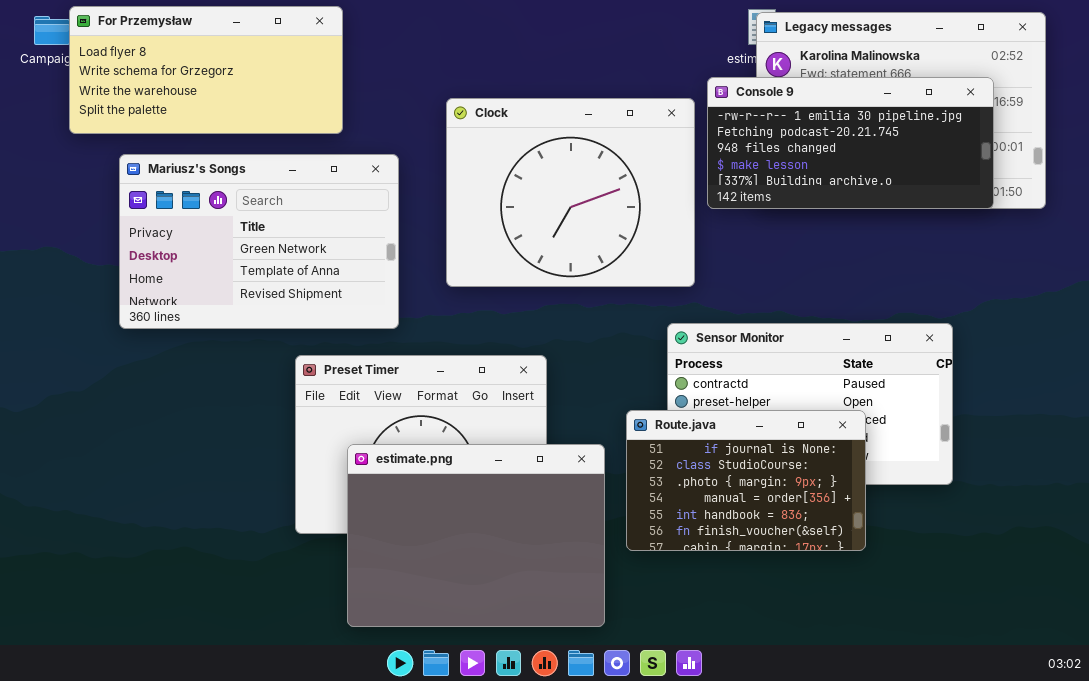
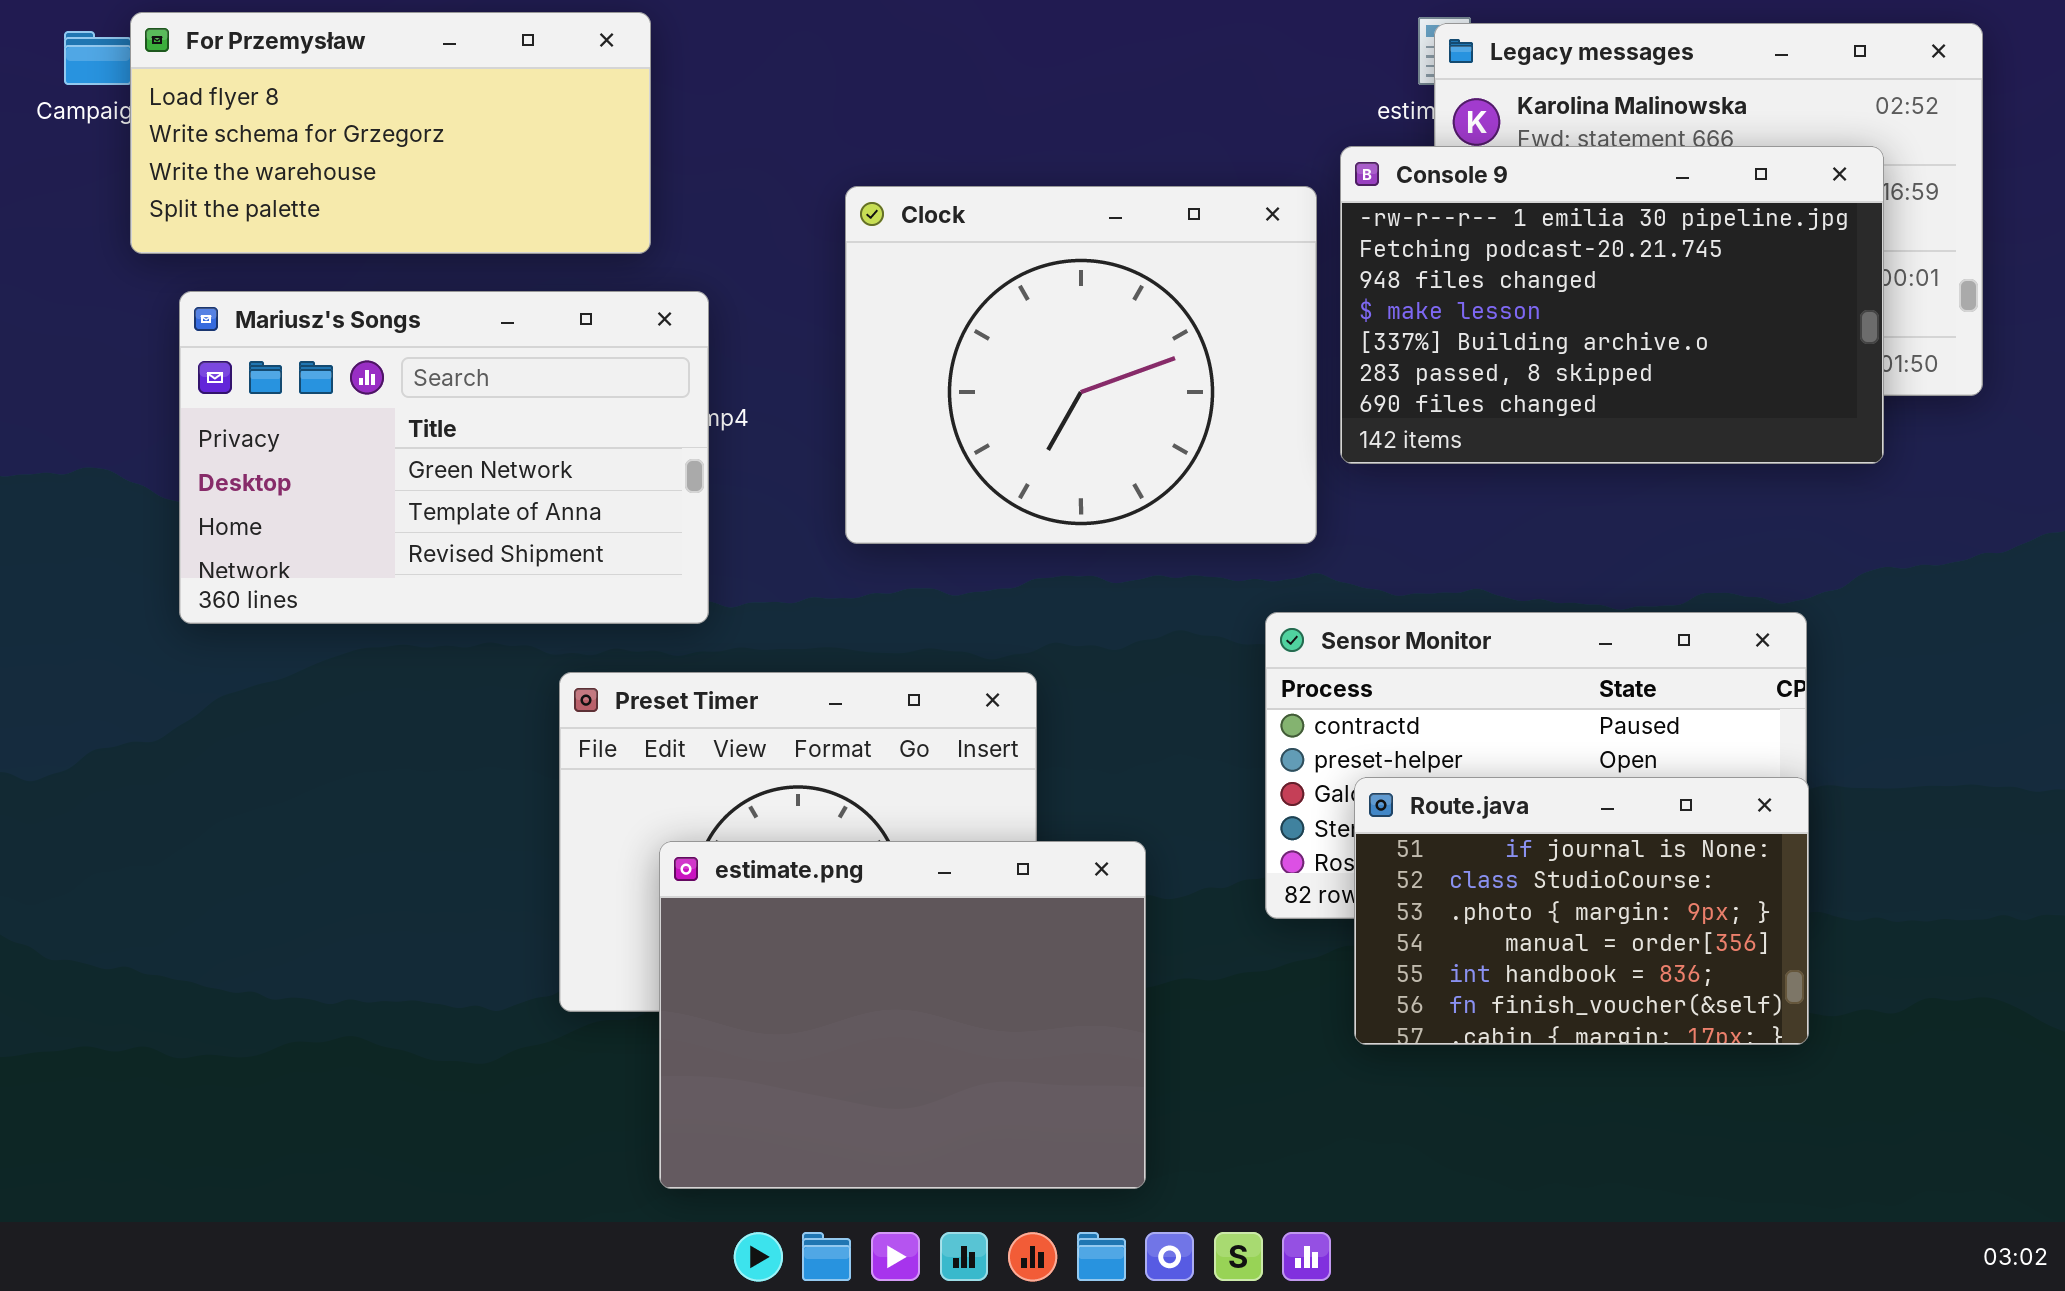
Console 9: [707,77,994,209] -> [1340,146,1884,464], resized
Mariusz's Songs: [119,154,399,329] -> [179,291,709,624], moved
Route.java: [626,410,866,551] -> [1354,777,1809,1045], moved

